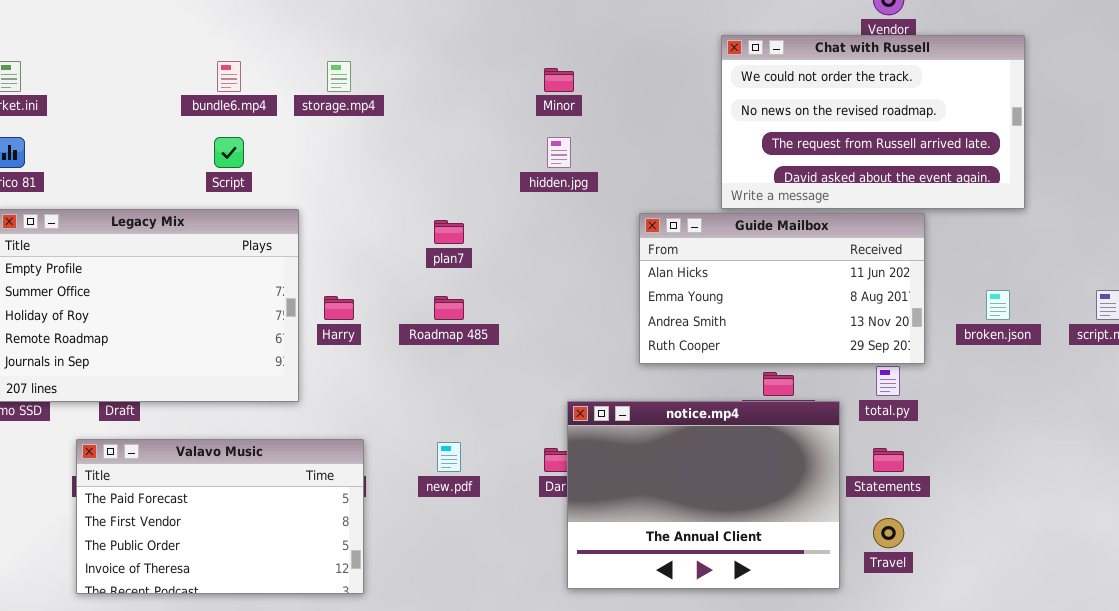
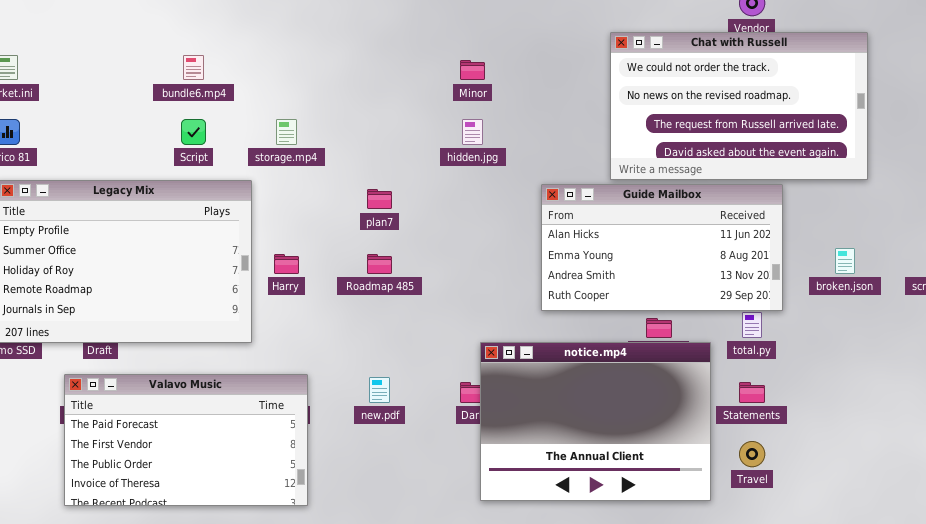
storage.mp4: [327,61,351,92] -> [276,119,297,145], moved

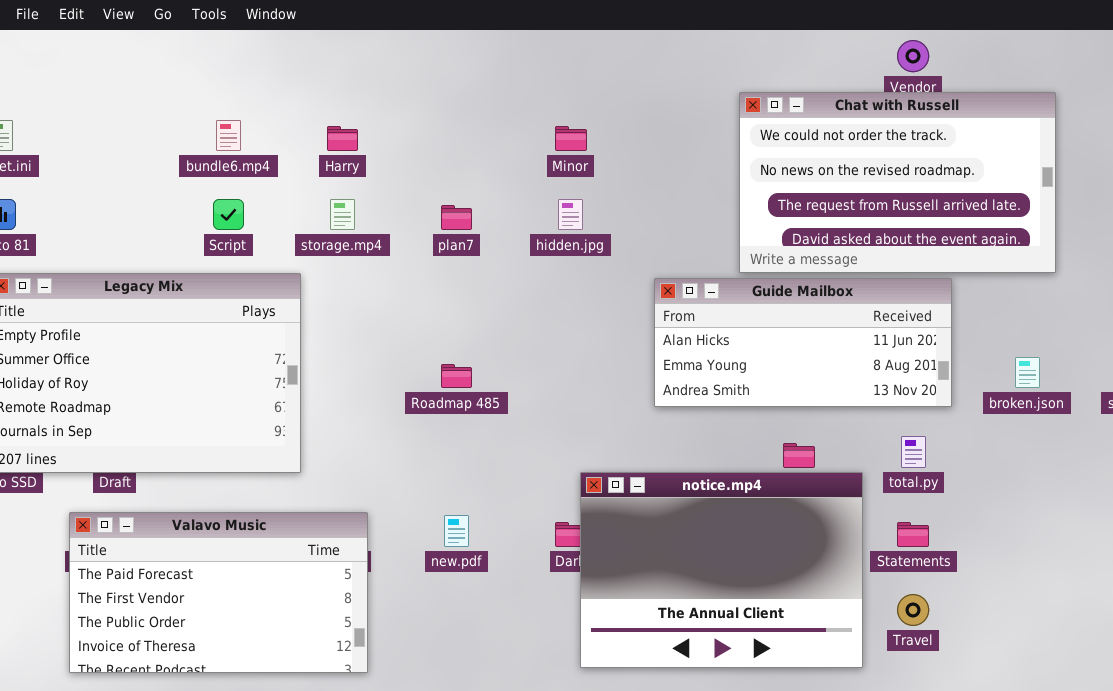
Guide Mailbox: [541,184,783,311] -> [654,278,952,407], resized
plan7: [367,189,392,209] -> [441,205,472,230], moved
Harry: [274,254,299,274] -> [327,126,358,151], moved

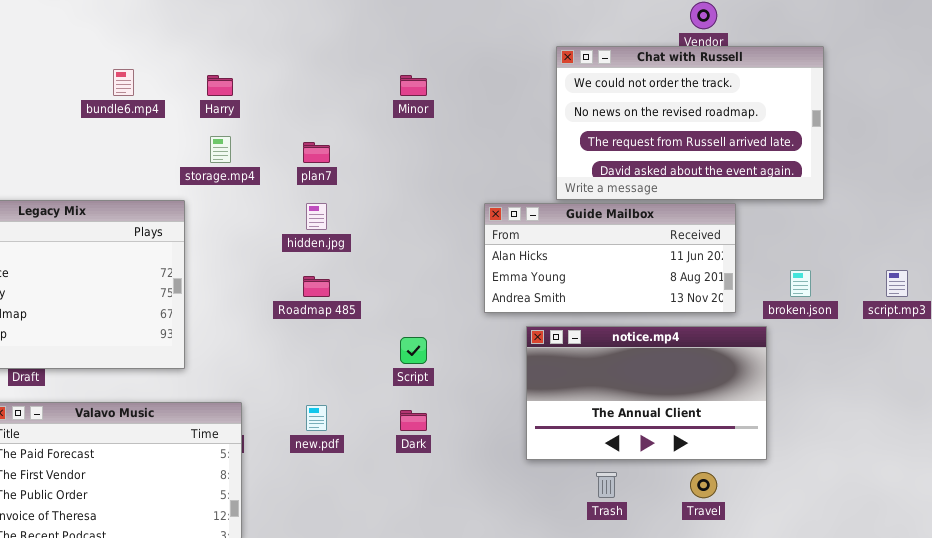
Script: [213,199,244,230] -> [400,337,427,364], moved
hidden.jpg: [558,199,583,230] -> [306,203,327,230], moved
notice.mp4: [580,472,863,668] -> [526,326,767,460], moved, resized

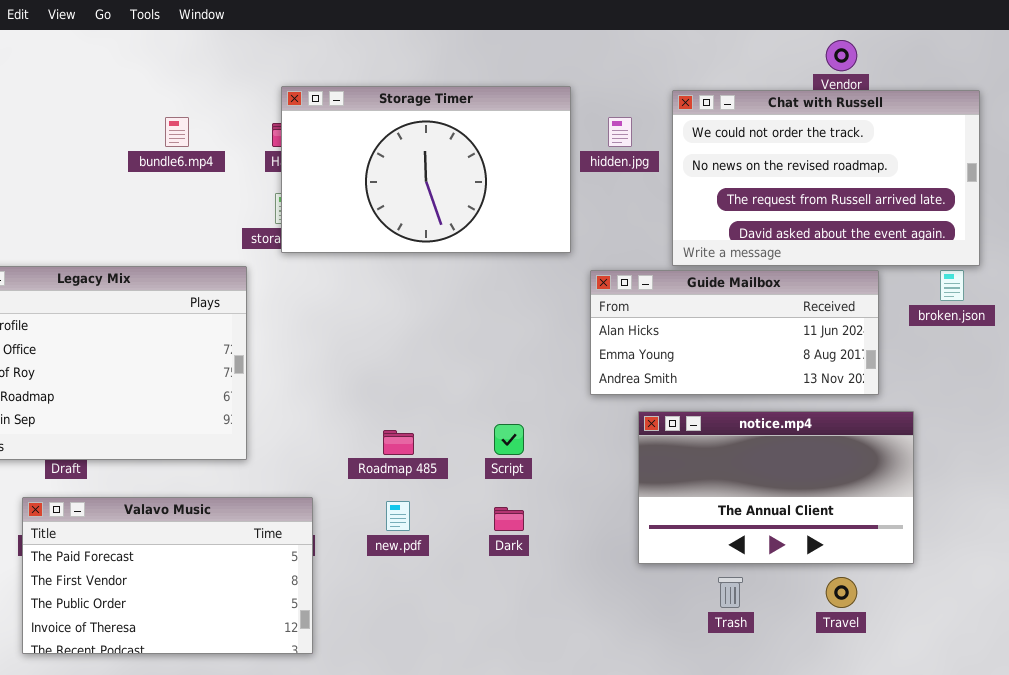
Storage Timer: none -> [281,86,571,253], opened
hidden.jpg: [306,203,327,230] -> [608,117,632,147], moved
broken.json: [790,270,811,297] -> [940,270,964,301], moved
Roadmap 485: [303,276,330,297] -> [383,430,414,455], moved

